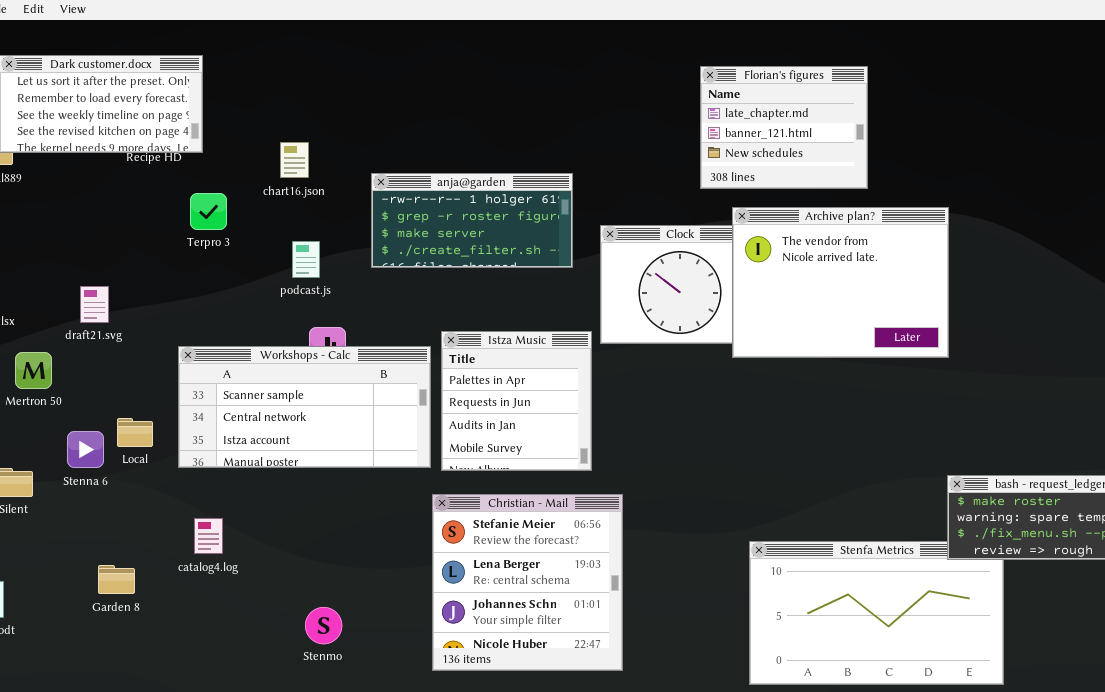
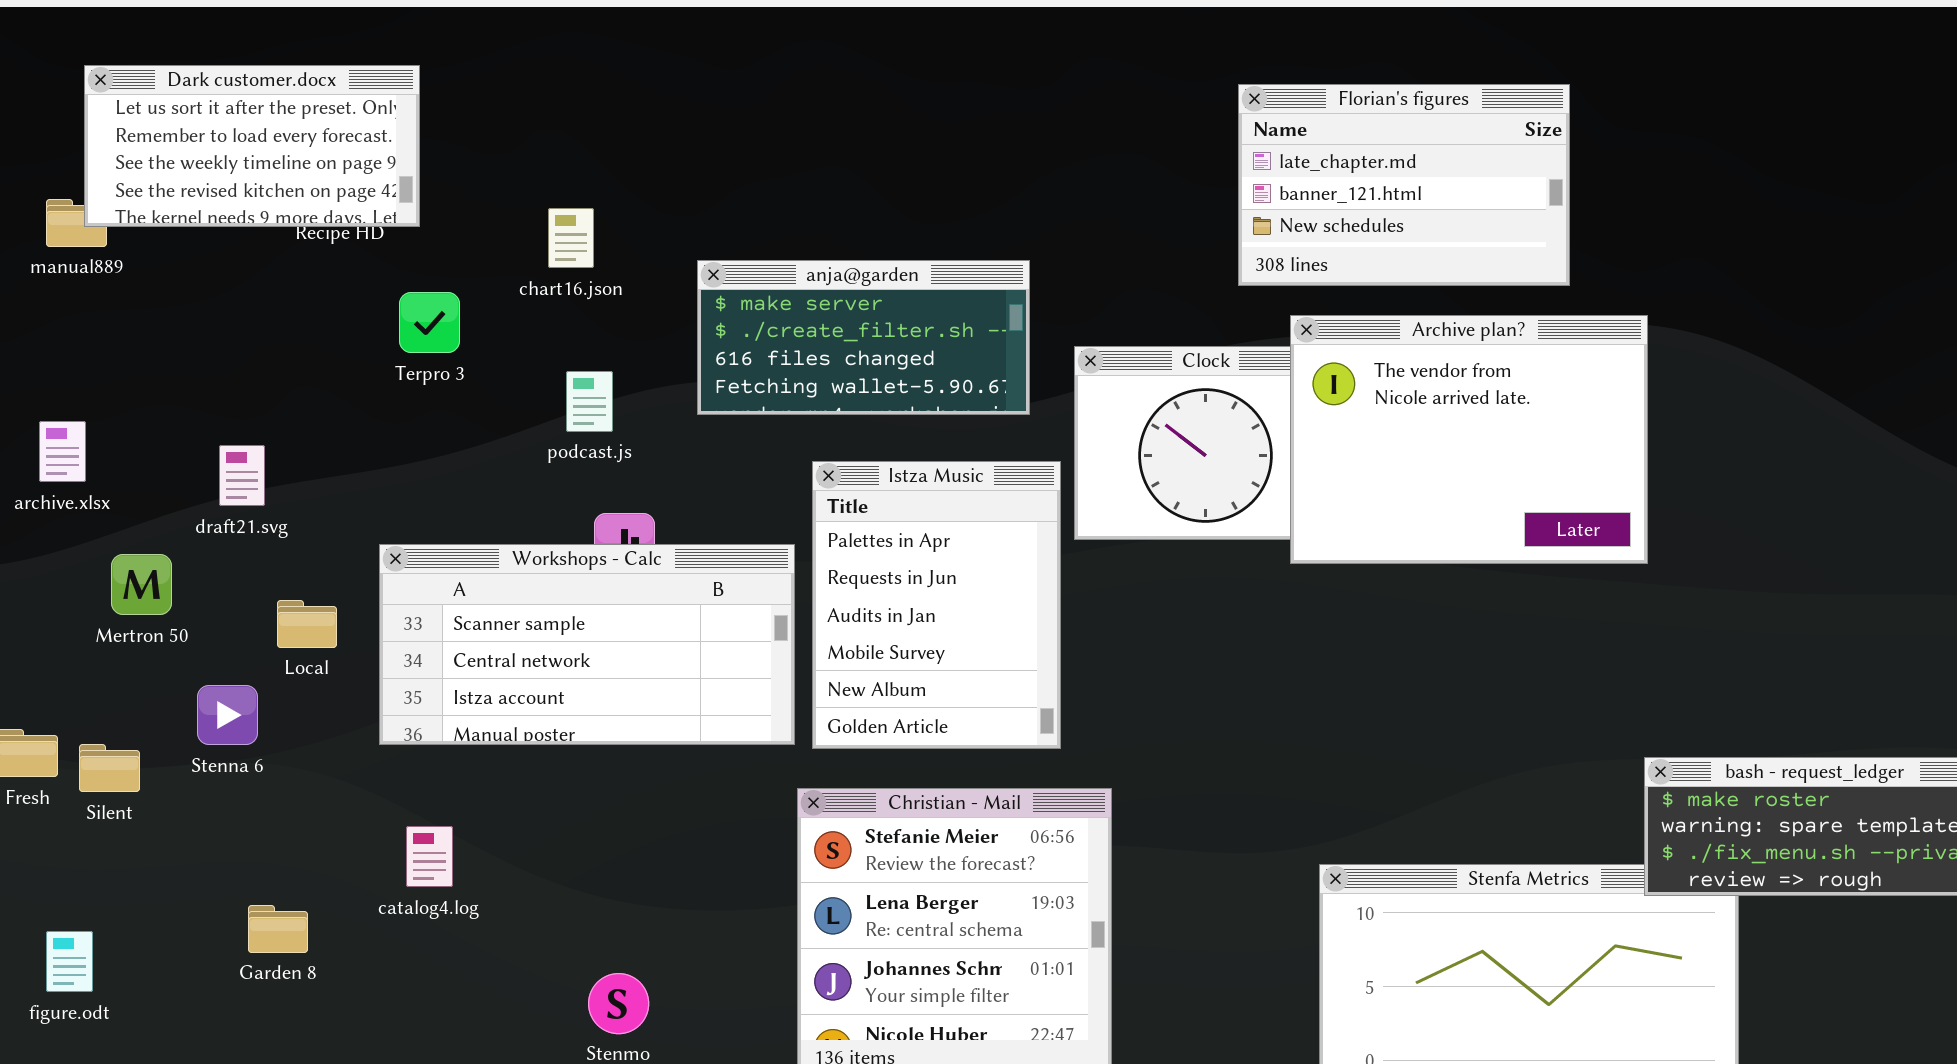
Florian's figures: [700,66,868,189] -> [1238,84,1570,286], resized
anja@garden: [371,173,573,268] -> [697,260,1030,415], scrolled down 2 rows
Istza Music: [441,331,592,471] -> [812,461,1061,749], resized
Local: [117,418,153,447] -> [277,600,337,648], moved

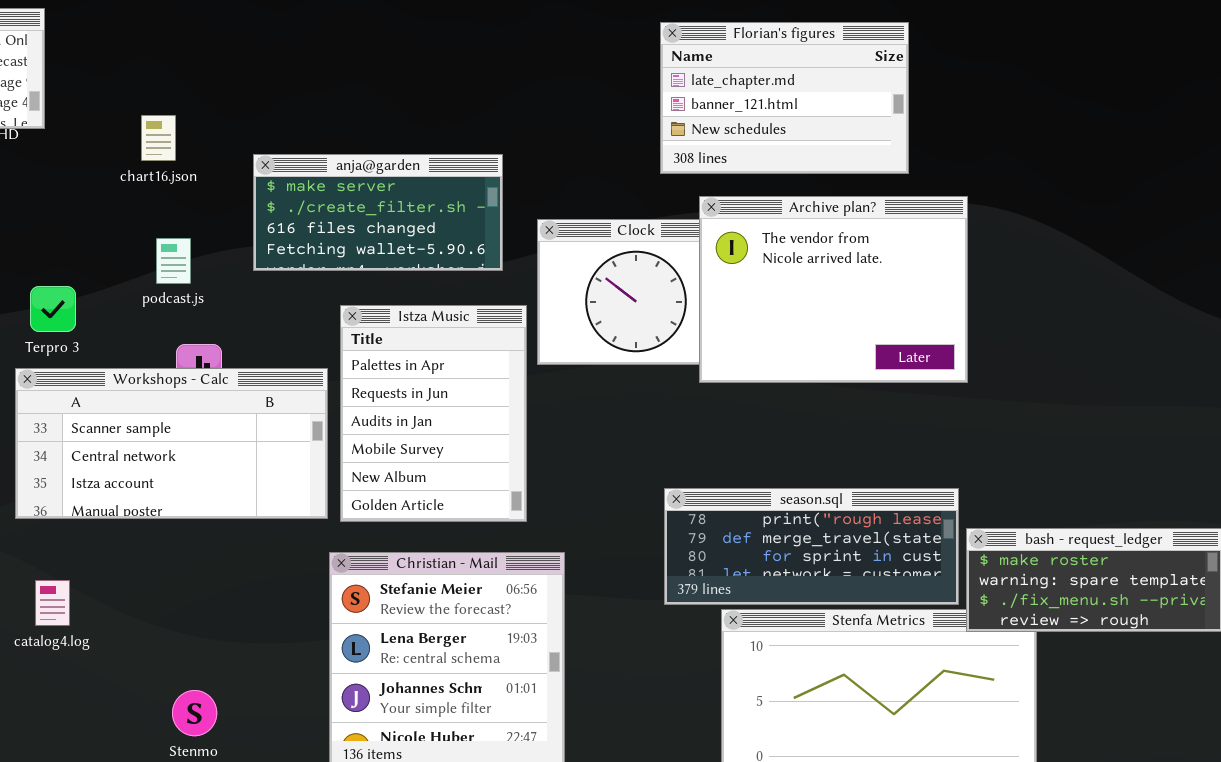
Terpro 3: [399,292,460,353] -> [30,286,76,332], moved
season.sql: none -> [664,488,959,605], opened

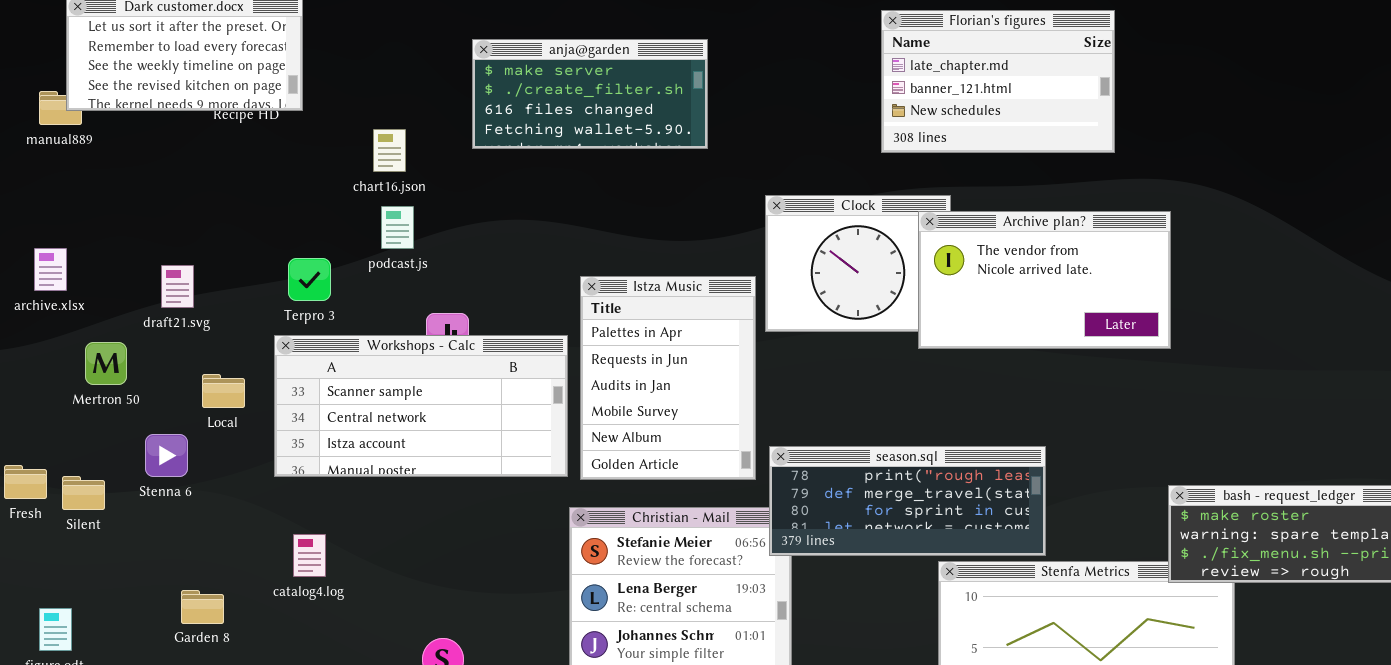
chart16.json: [141,115,176,161] -> [373,129,406,172], moved
anja@garden: [253,154,503,271] -> [472,39,708,149], moved
Archive plan?: [699,196,968,383] -> [918,211,1171,349], resized
podcast.js: [156,238,191,284] -> [381,206,414,249], moved
season.sql: [664,488,959,605] -> [769,446,1046,556], moved

